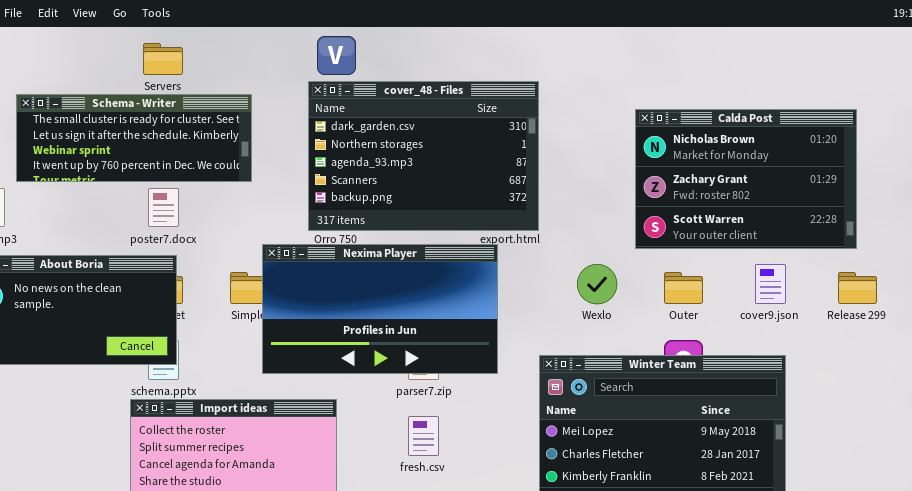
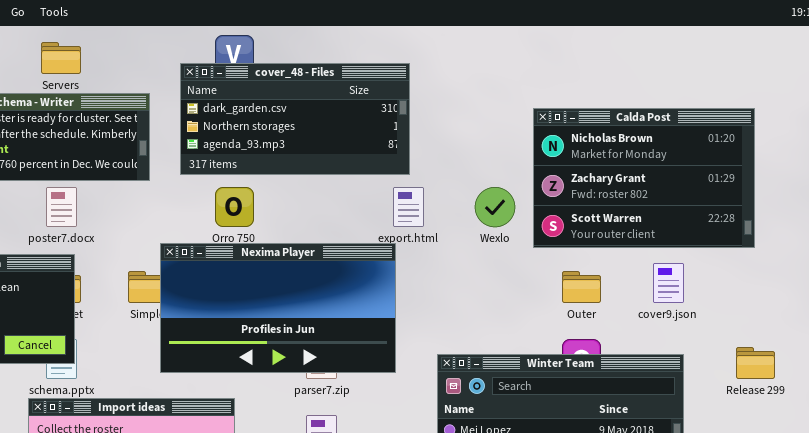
cover_48 - Files: [308,81,539,231] -> [180,63,410,175], moved, resized
Wexlo: [577,264,617,304] -> [475,187,515,227], moved
Release 299: [838,272,877,304] -> [736,347,775,379], moved

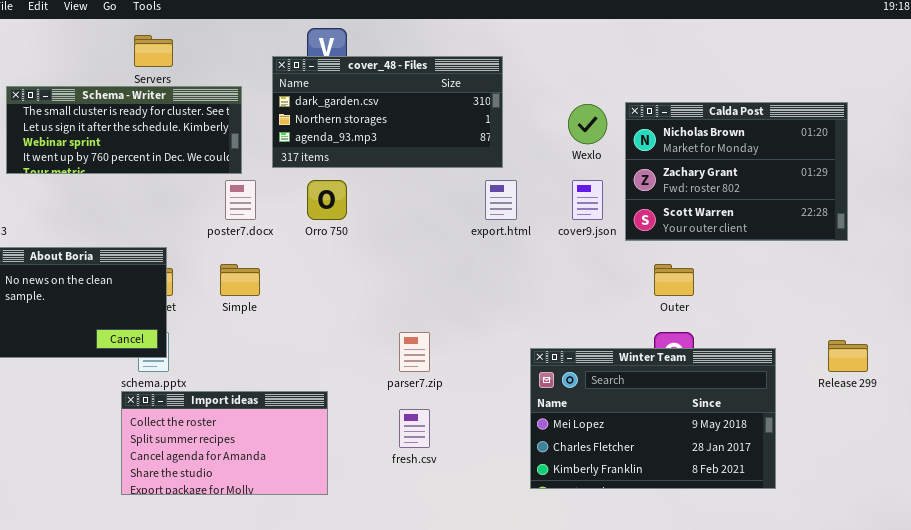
poster7.docx: [46,187,77,227] -> [225,180,256,220], moved
Wexlo: [475,187,515,227] -> [568,104,607,144], moved
Nexima Player: [160,243,396,373] -> none, closed
cover9.json: [653,263,684,303] -> [572,180,603,220], moved

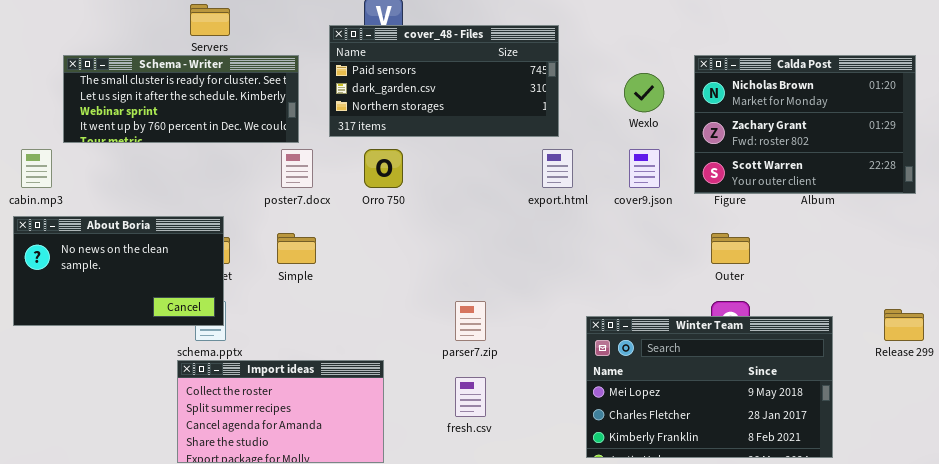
cover_48 - Files: [272,56,503,168] -> [329,25,559,137], scrolled up 1 row
Calda Post: [625,102,848,241] -> [694,55,916,194], moved

